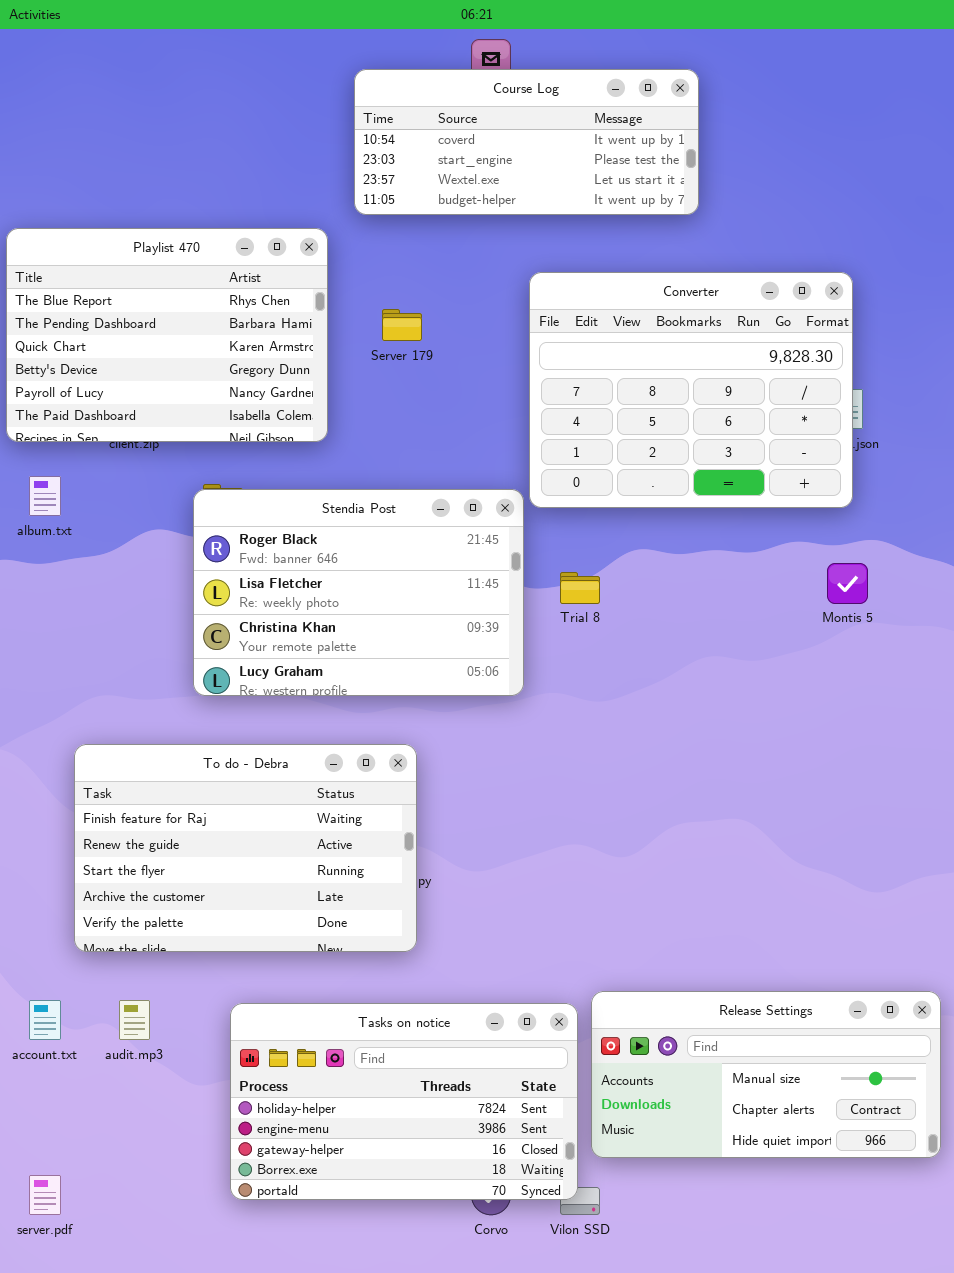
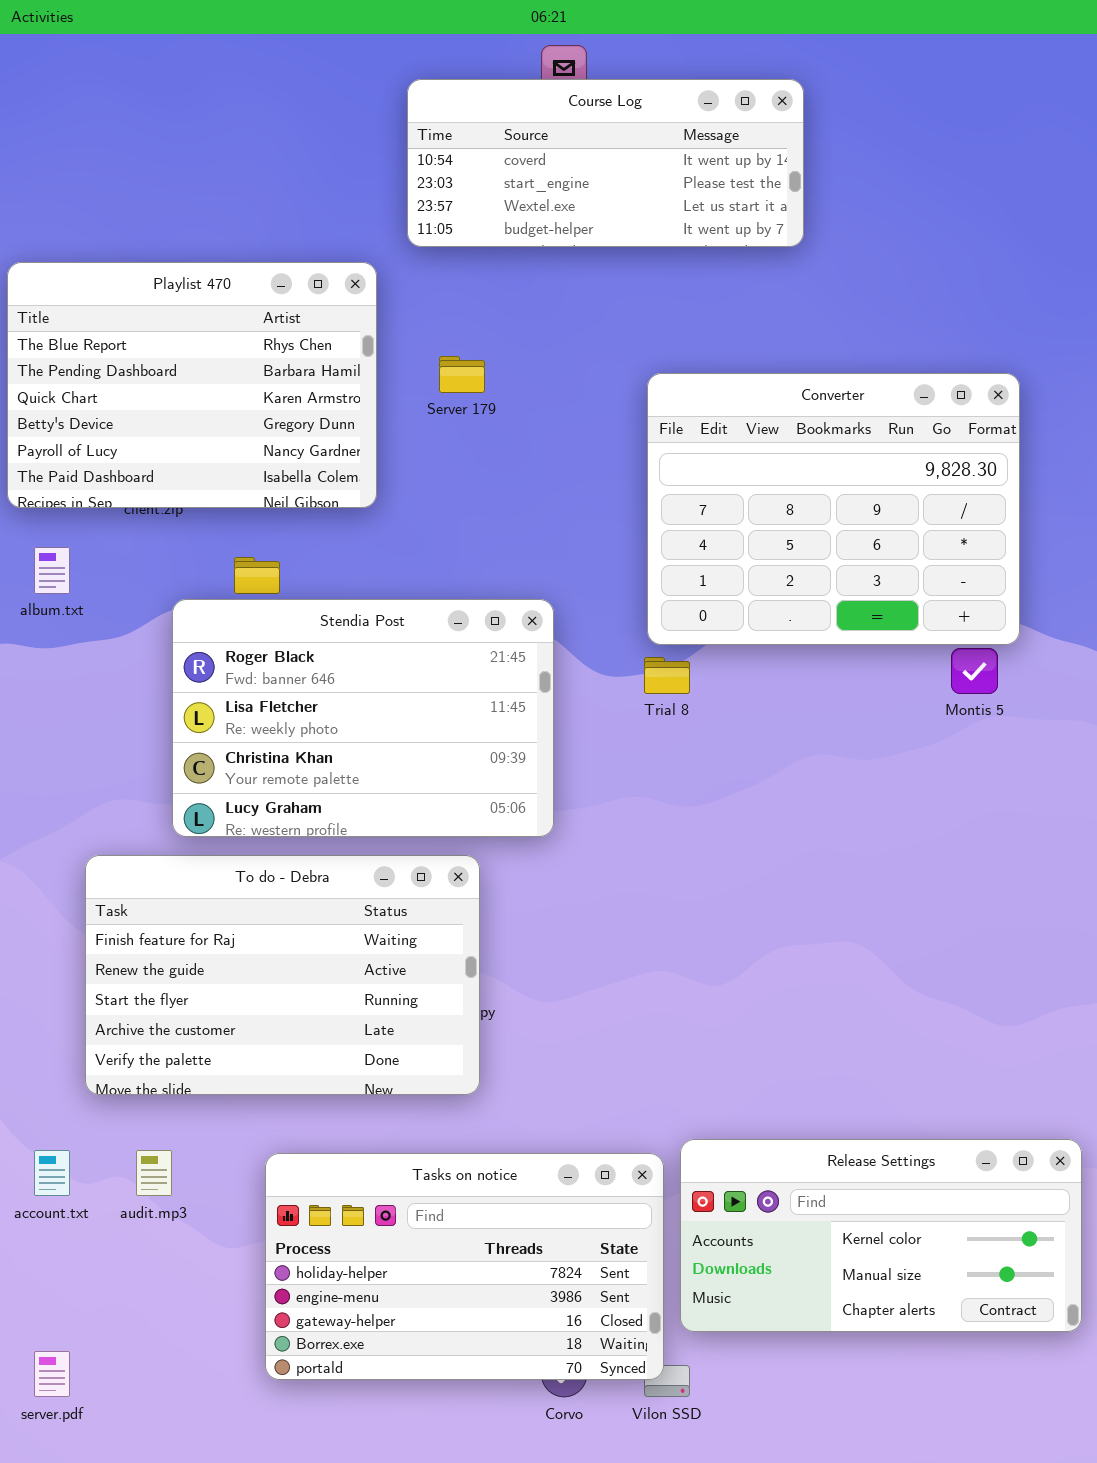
Converter: [529,272,853,508] -> [647,373,1020,645], moved
Stendia Post: [193,489,524,696] -> [172,599,554,837], moved
Release Settings: [591,991,941,1158] -> [680,1139,1082,1332], scrolled up 1 row

